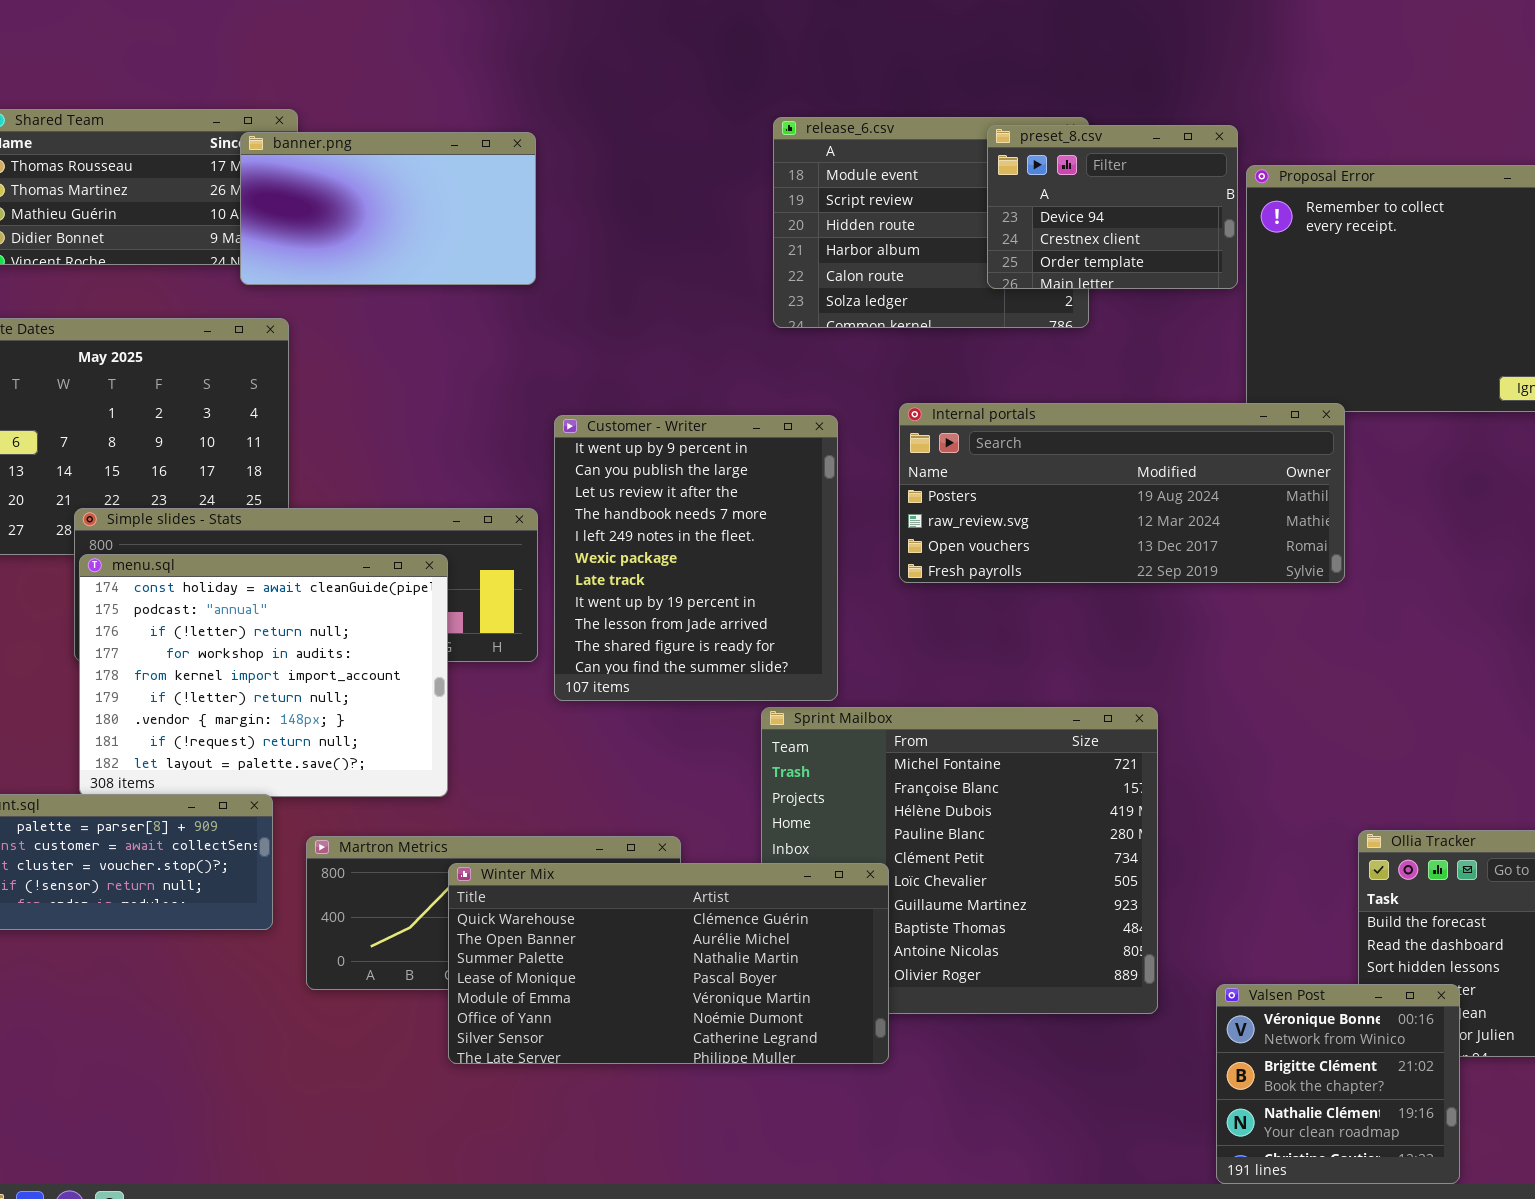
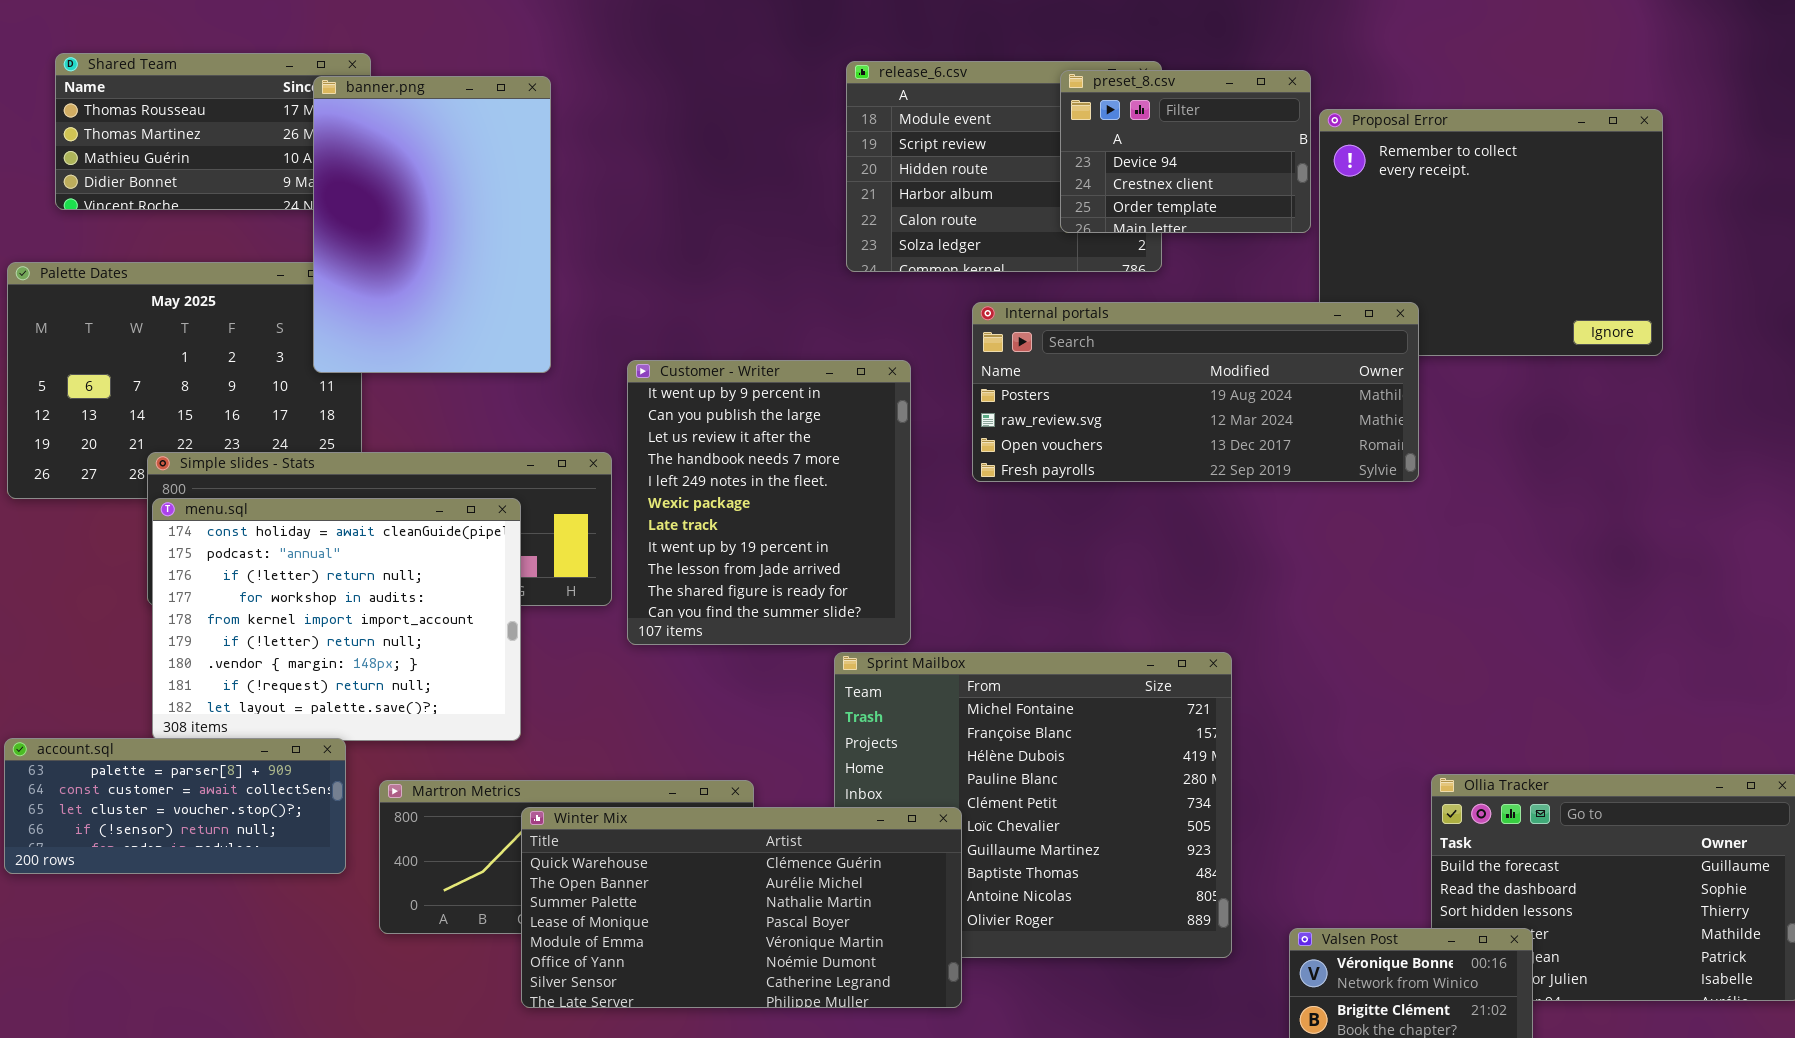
banner.png: [240,132,536,285] -> [313,76,551,373], resized
Internal portals: [899,403,1345,583] -> [972,302,1419,482], moved

